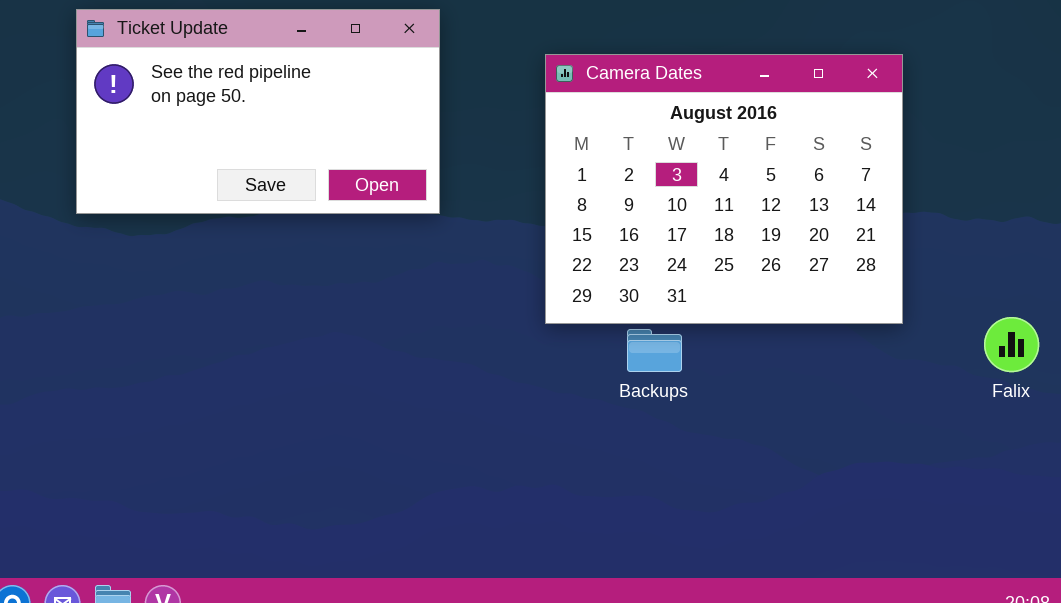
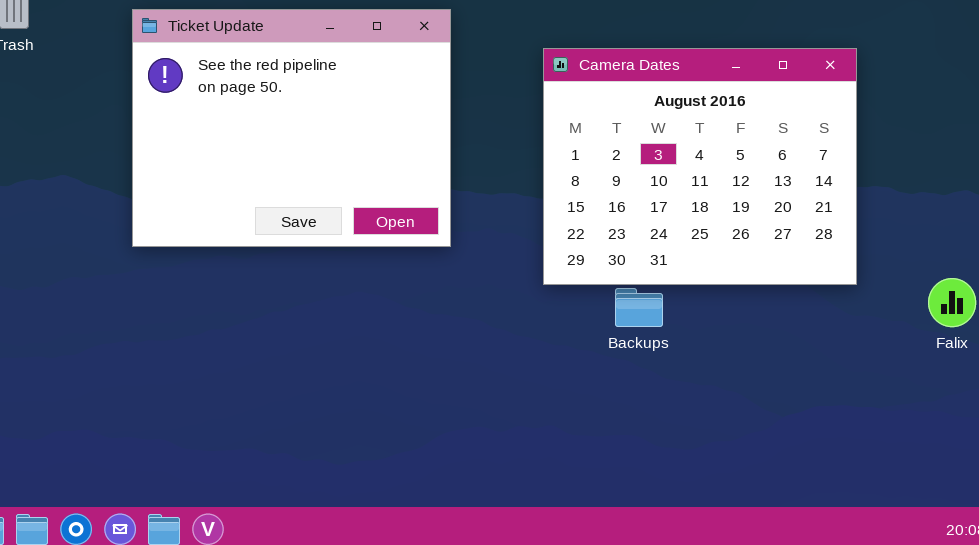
Ticket Update: [76,9,440,214] -> [132,9,451,247], resized

